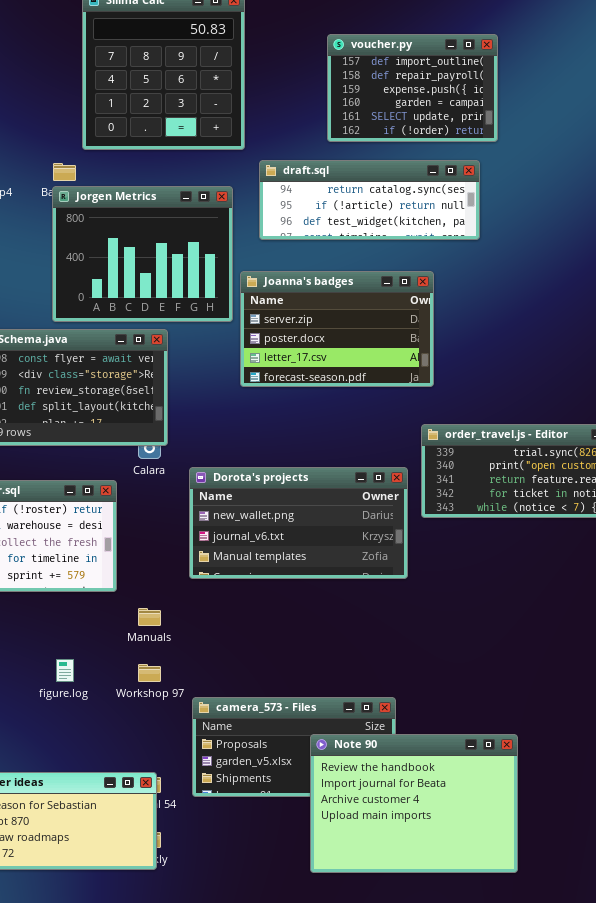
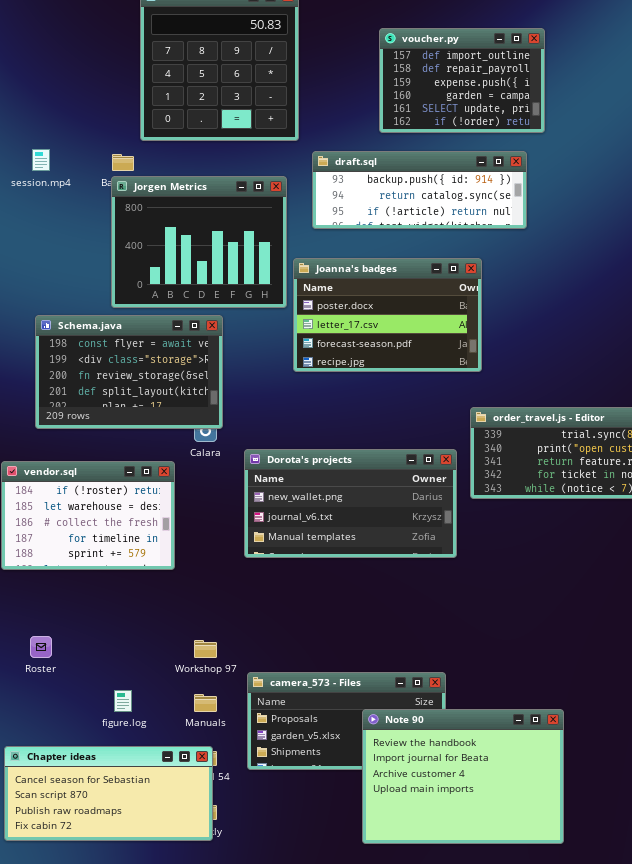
draft.sql: [259,160,480,240] -> [312,151,527,229], scrolled up 1 row
Joanna's badges: [240,271,434,387] -> [293,258,482,372], scrolled down 1 row
Manuals: [138,608,161,626] -> [194,694,217,712], moved
figure.log: [56,659,74,682] -> [114,690,132,712], moved

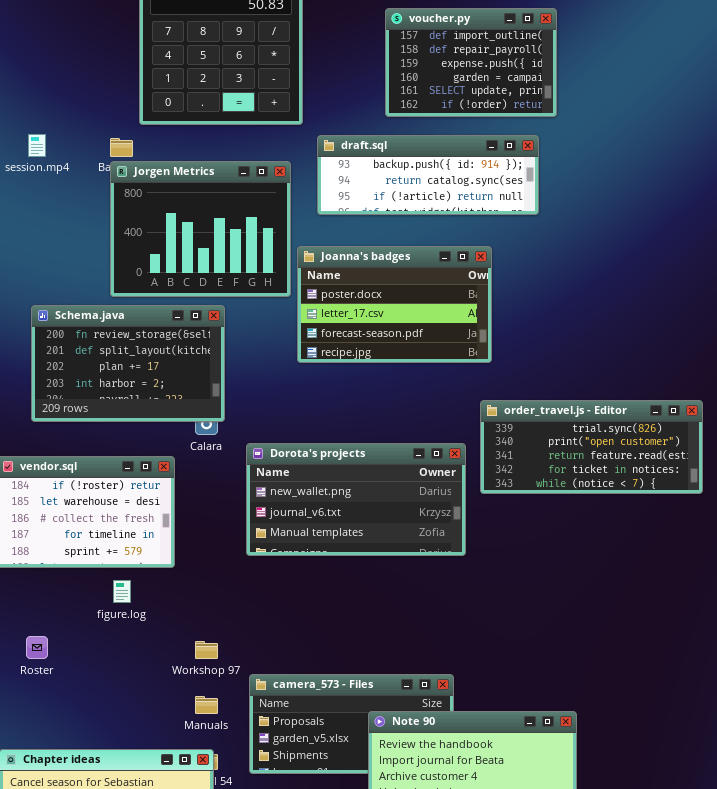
Schema.java: [35,315,223,429] -> [31,305,225,422], scrolled down 2 rows
figure.log: [114,690,132,712] -> [113,580,131,603], moved

